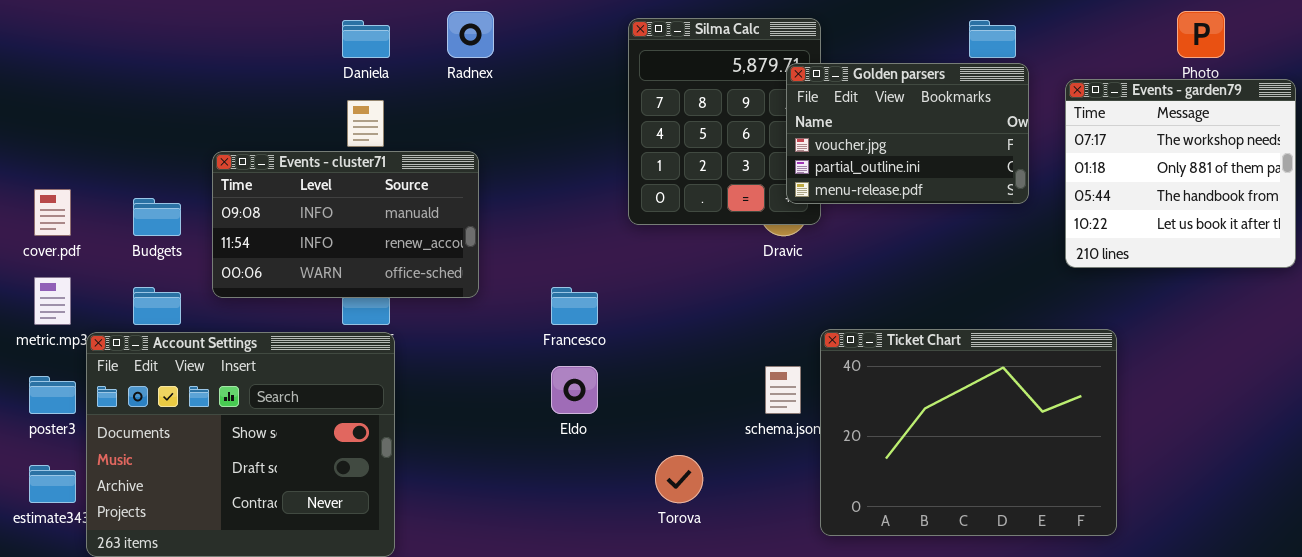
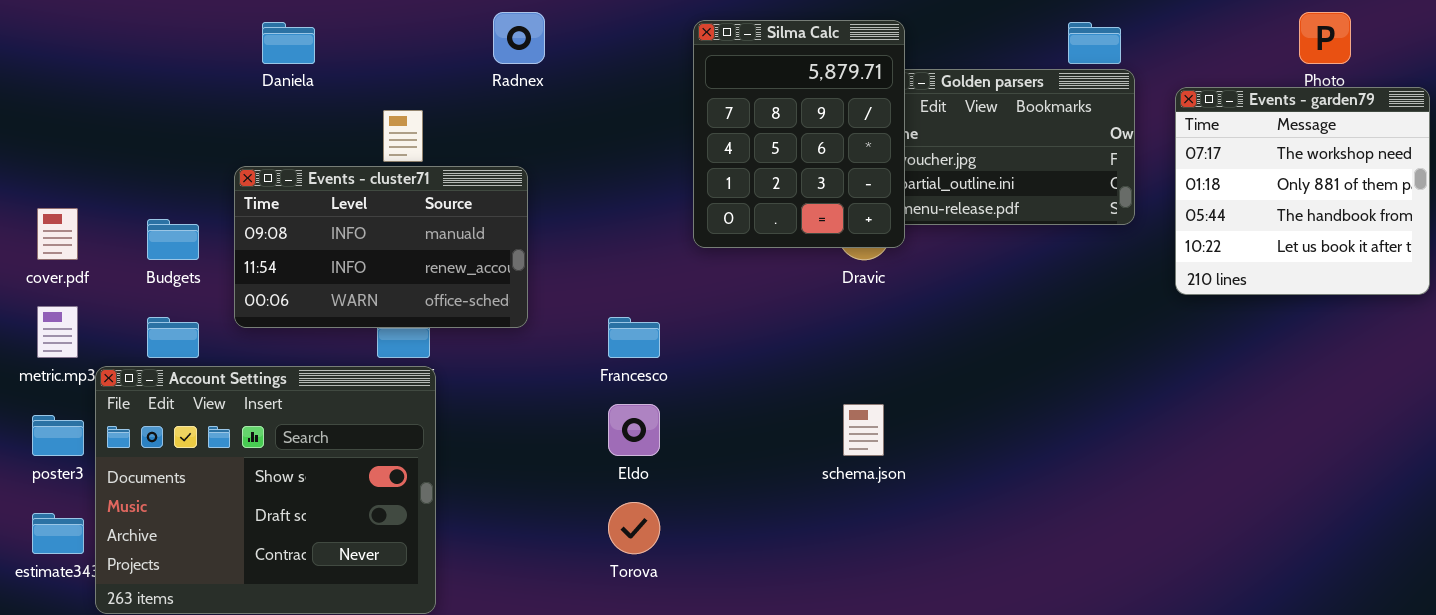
Silma Calc: [628,18,821,225] -> [693,20,905,248], raised
Daniela: [342,20,390,58] -> [262,22,315,64], moved
Ticket Chart: [820,329,1117,536] -> none, closed
Torova: [655,455,703,503] -> [608,502,660,554], moved

